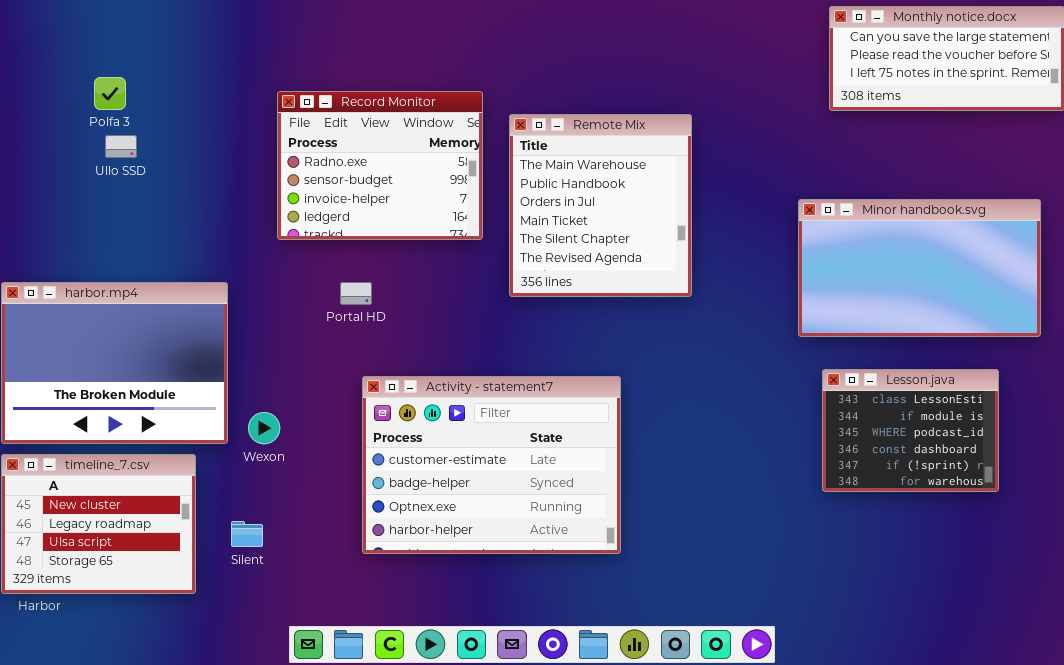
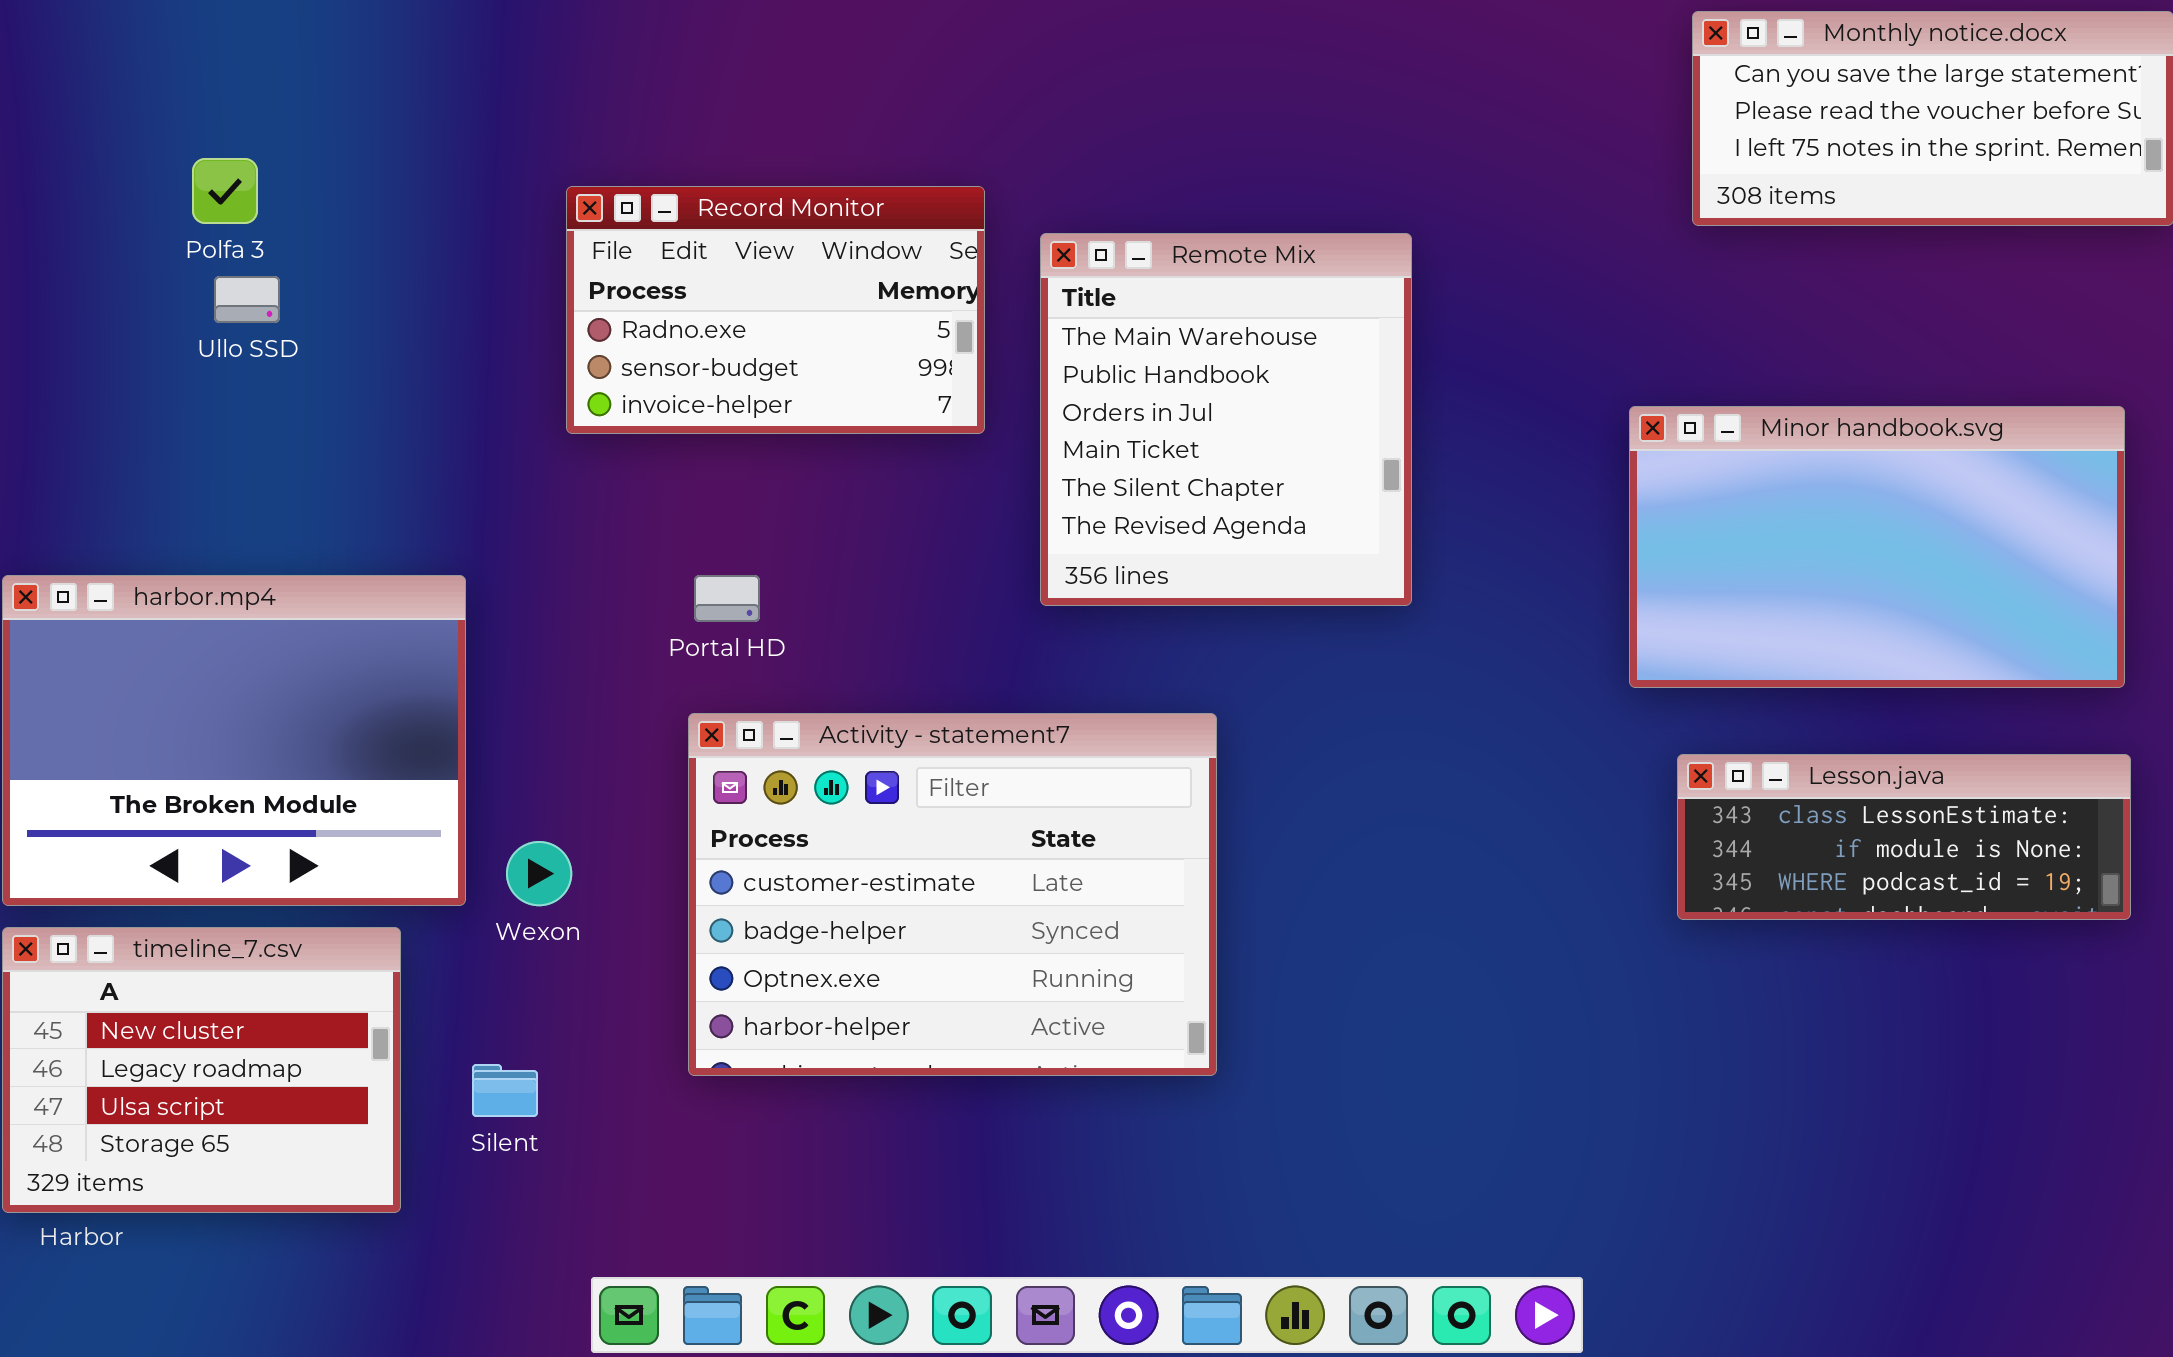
Record Monitor: [277,91,483,240] -> [566,186,985,434], resized
Lesson.java: [822,369,999,492] -> [1677,754,2131,920], resized
Activity - statement7: [362,376,621,554] -> [688,713,1217,1076], moved

